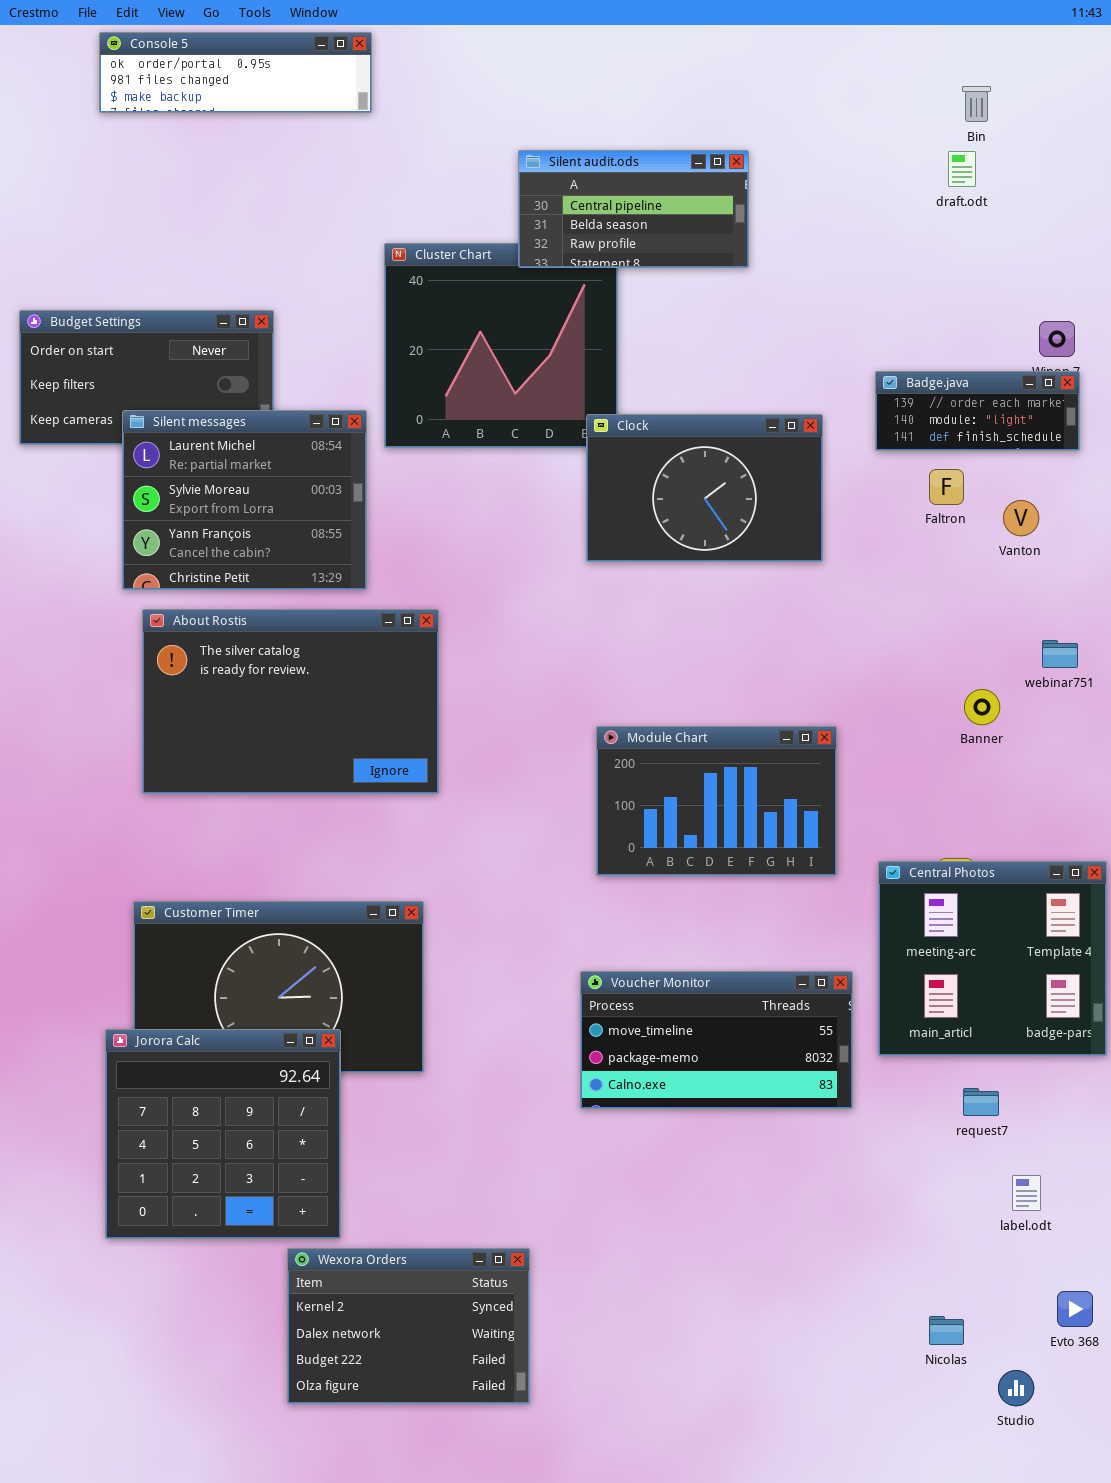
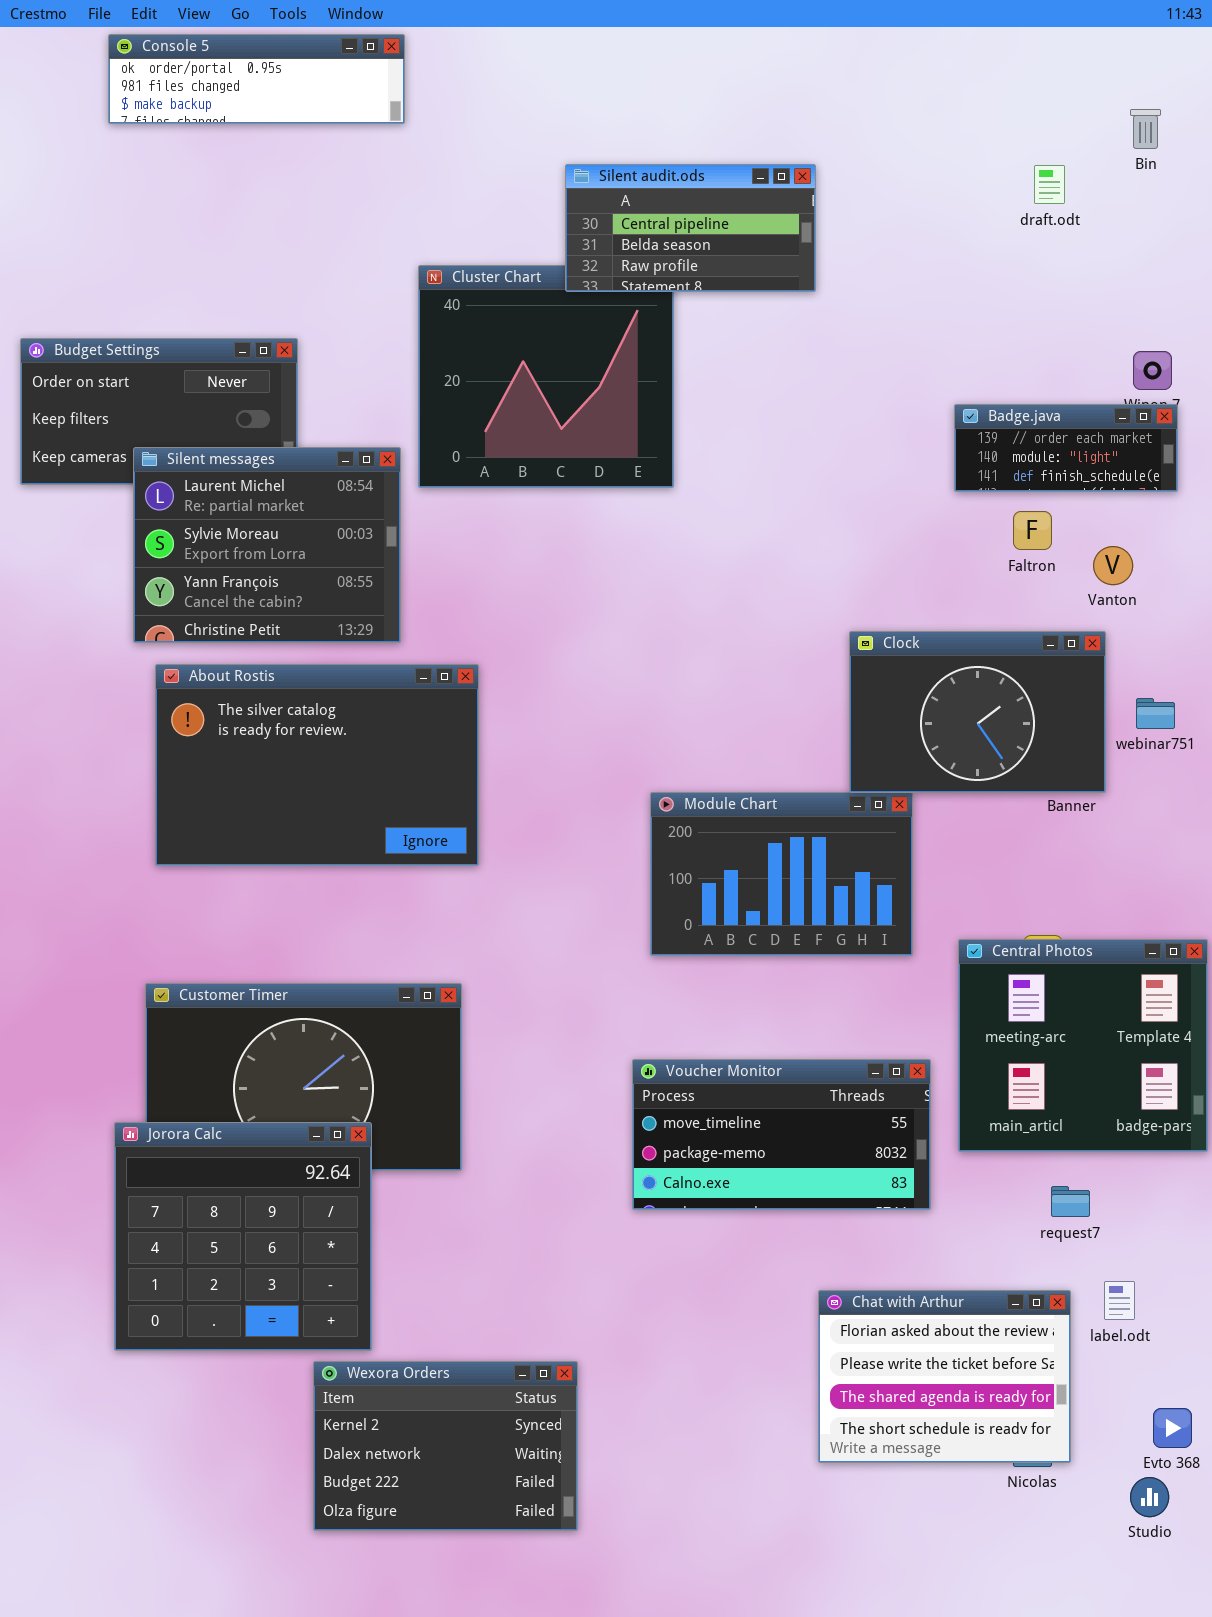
Bin: [962,86,991,122] -> [1130,109,1161,149], moved
Clock: [586,414,823,562] -> [849,631,1106,793], moved
Chat with Arthur: none -> [818,1290,1071,1463], opened
Studio: [998,1370,1034,1406] -> [1130,1477,1169,1517], moved

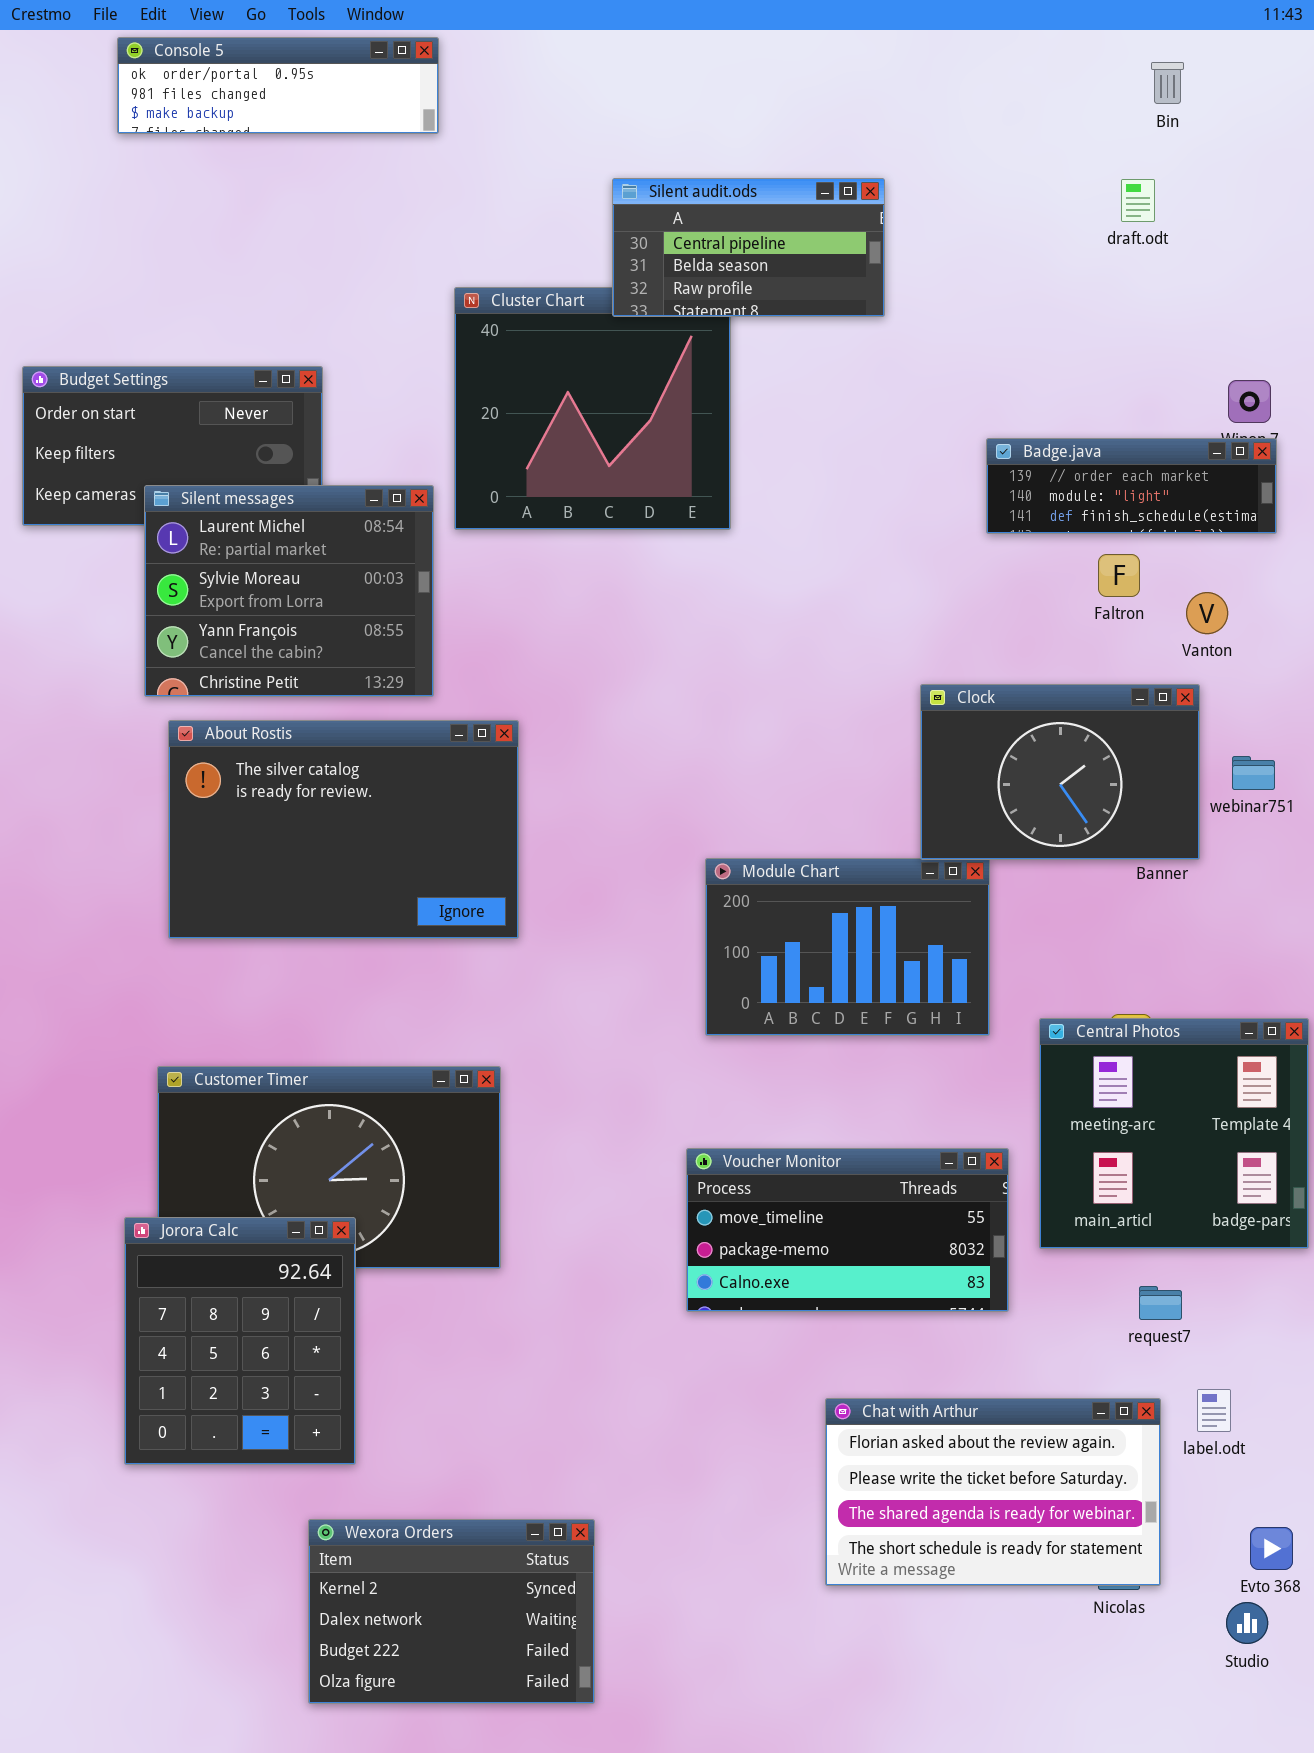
Bin: [1130,109,1161,149] -> [1151,62,1184,104], moved
Badge.java: [954,404,1178,492] -> [986,438,1277,534], resized
Jorora Calc: [114,1122,372,1351] -> [124,1217,356,1465], resized
Chat with Arthur: [818,1290,1071,1463] -> [825,1398,1161,1586], resized
Wexora Orders: [313,1361,578,1531] -> [308,1519,595,1704], moved

